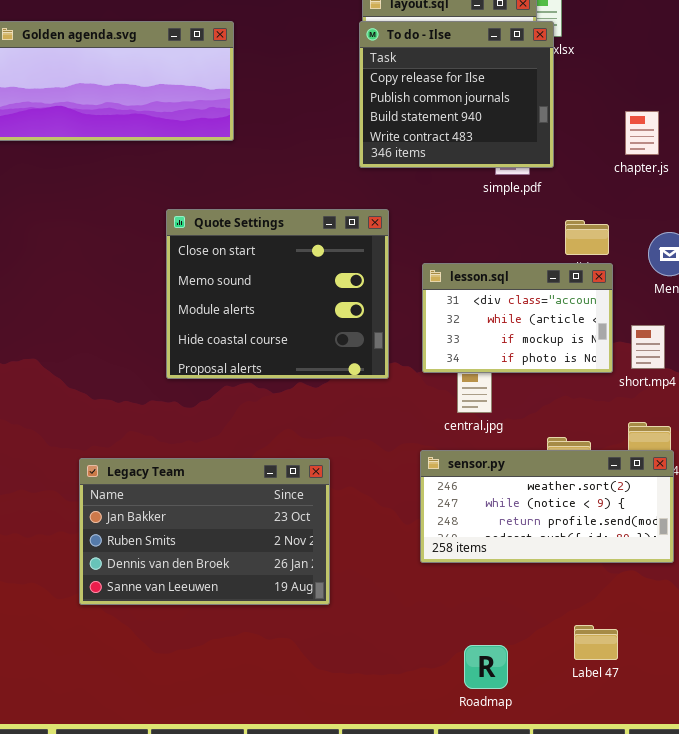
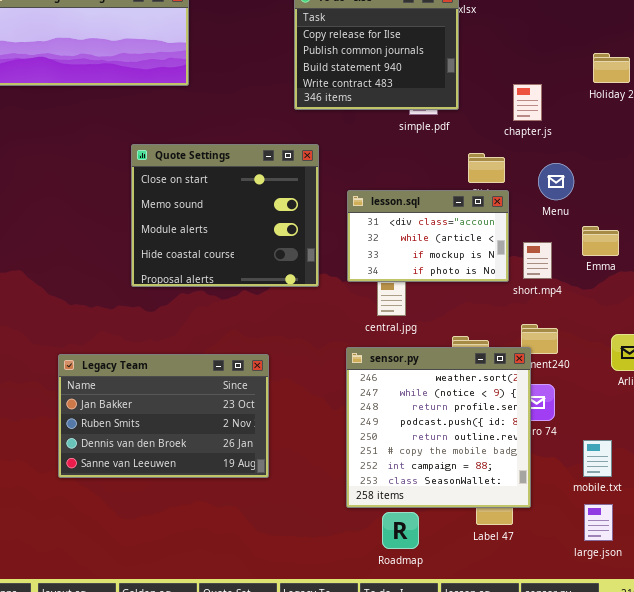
chapter.js: [625,111,659,155] -> [513,84,542,121], moved
sensor.py: [420,450,674,563] -> [346,347,531,508], resized

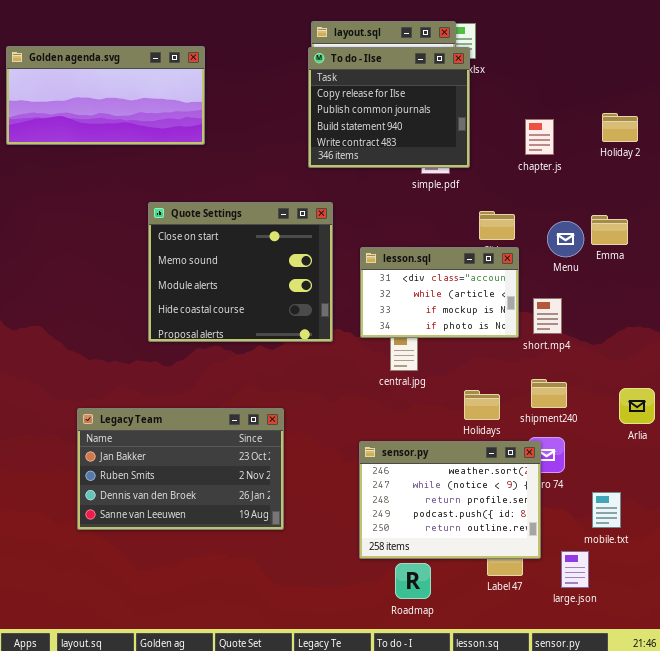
chapter.js: [513,84,542,121] -> [525,119,554,155], moved
Emma: [582,226,619,256] -> [591,215,628,245], moved
sensor.py: [346,347,531,508] -> [359,441,541,559], resized
large.json: [584,504,613,541] -> [561,551,589,588], moved

